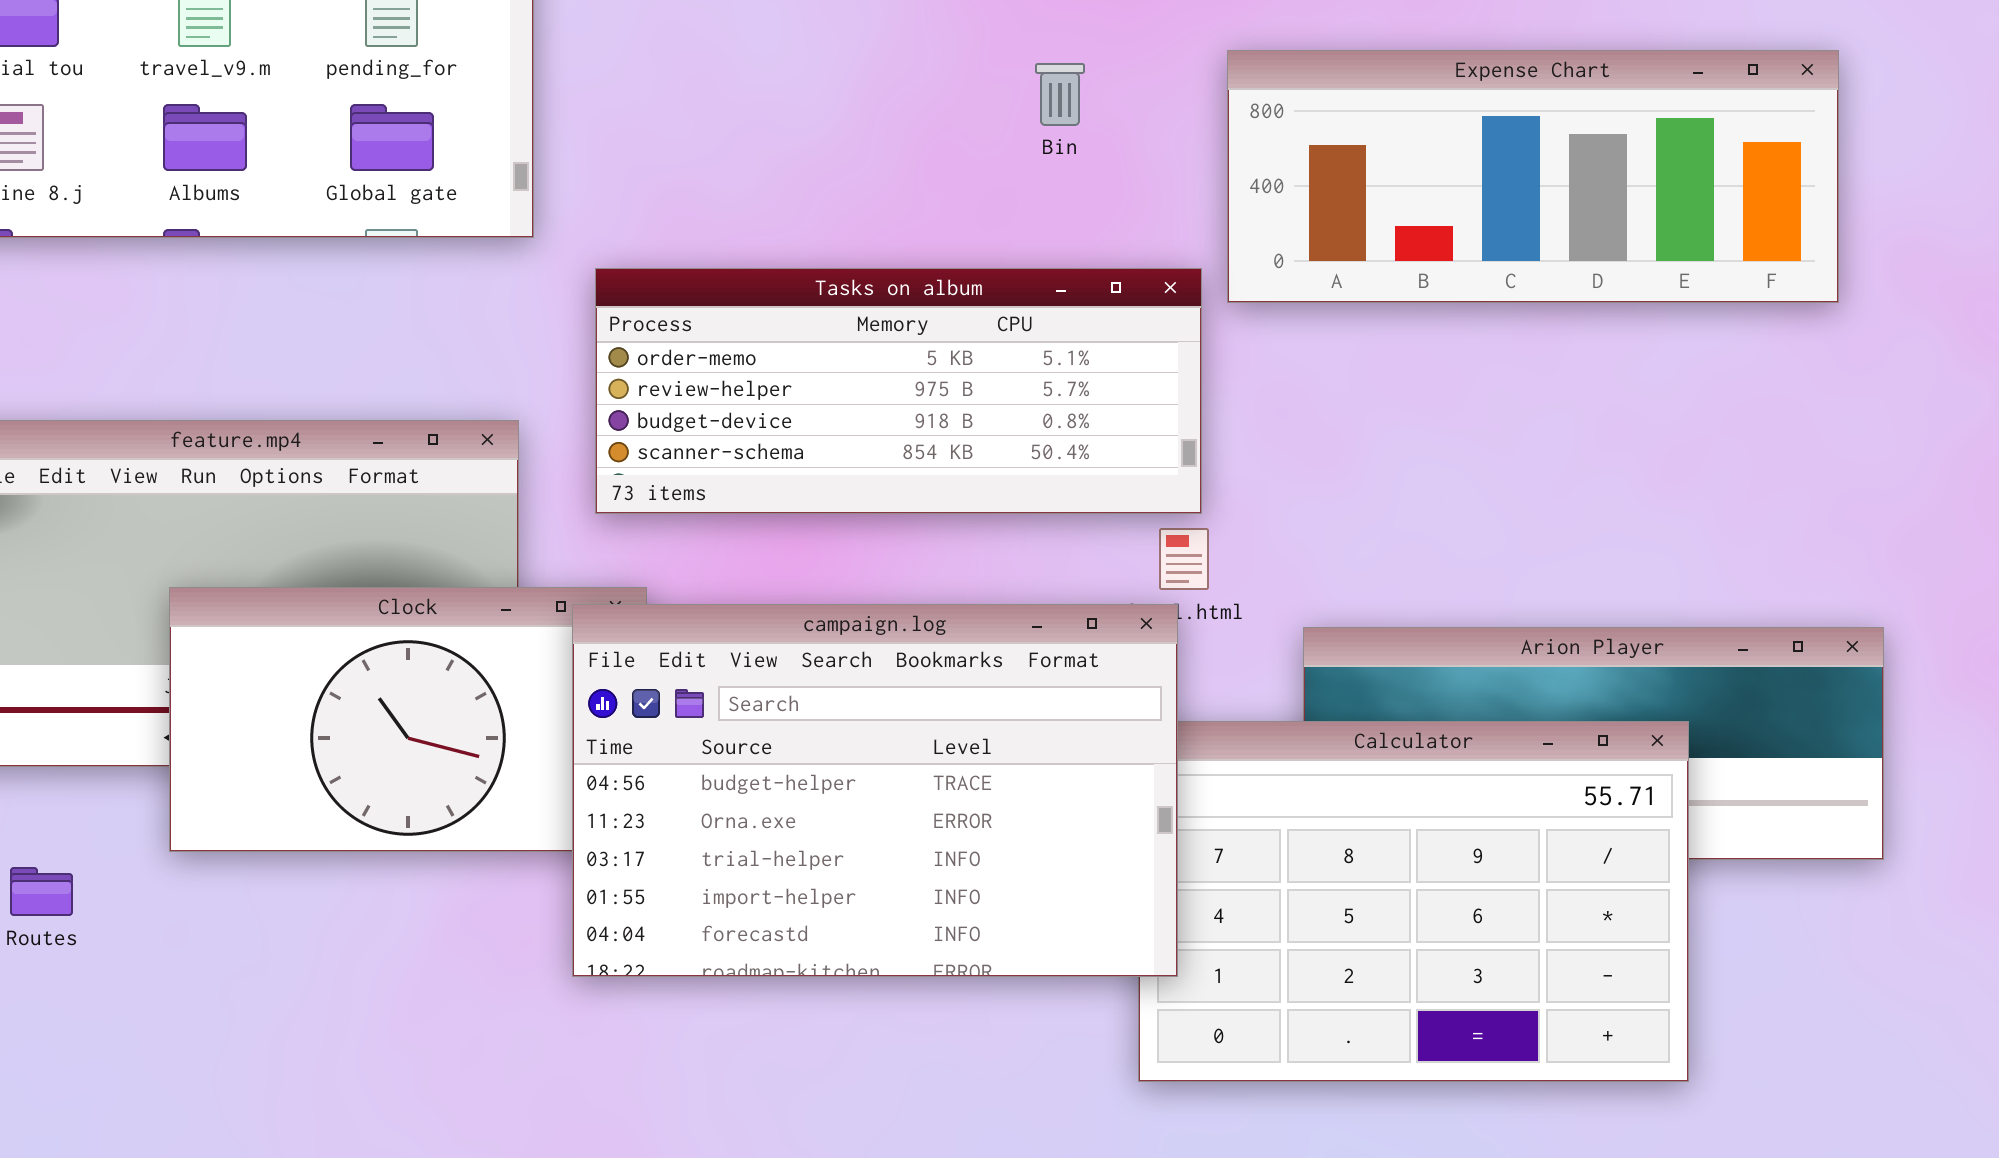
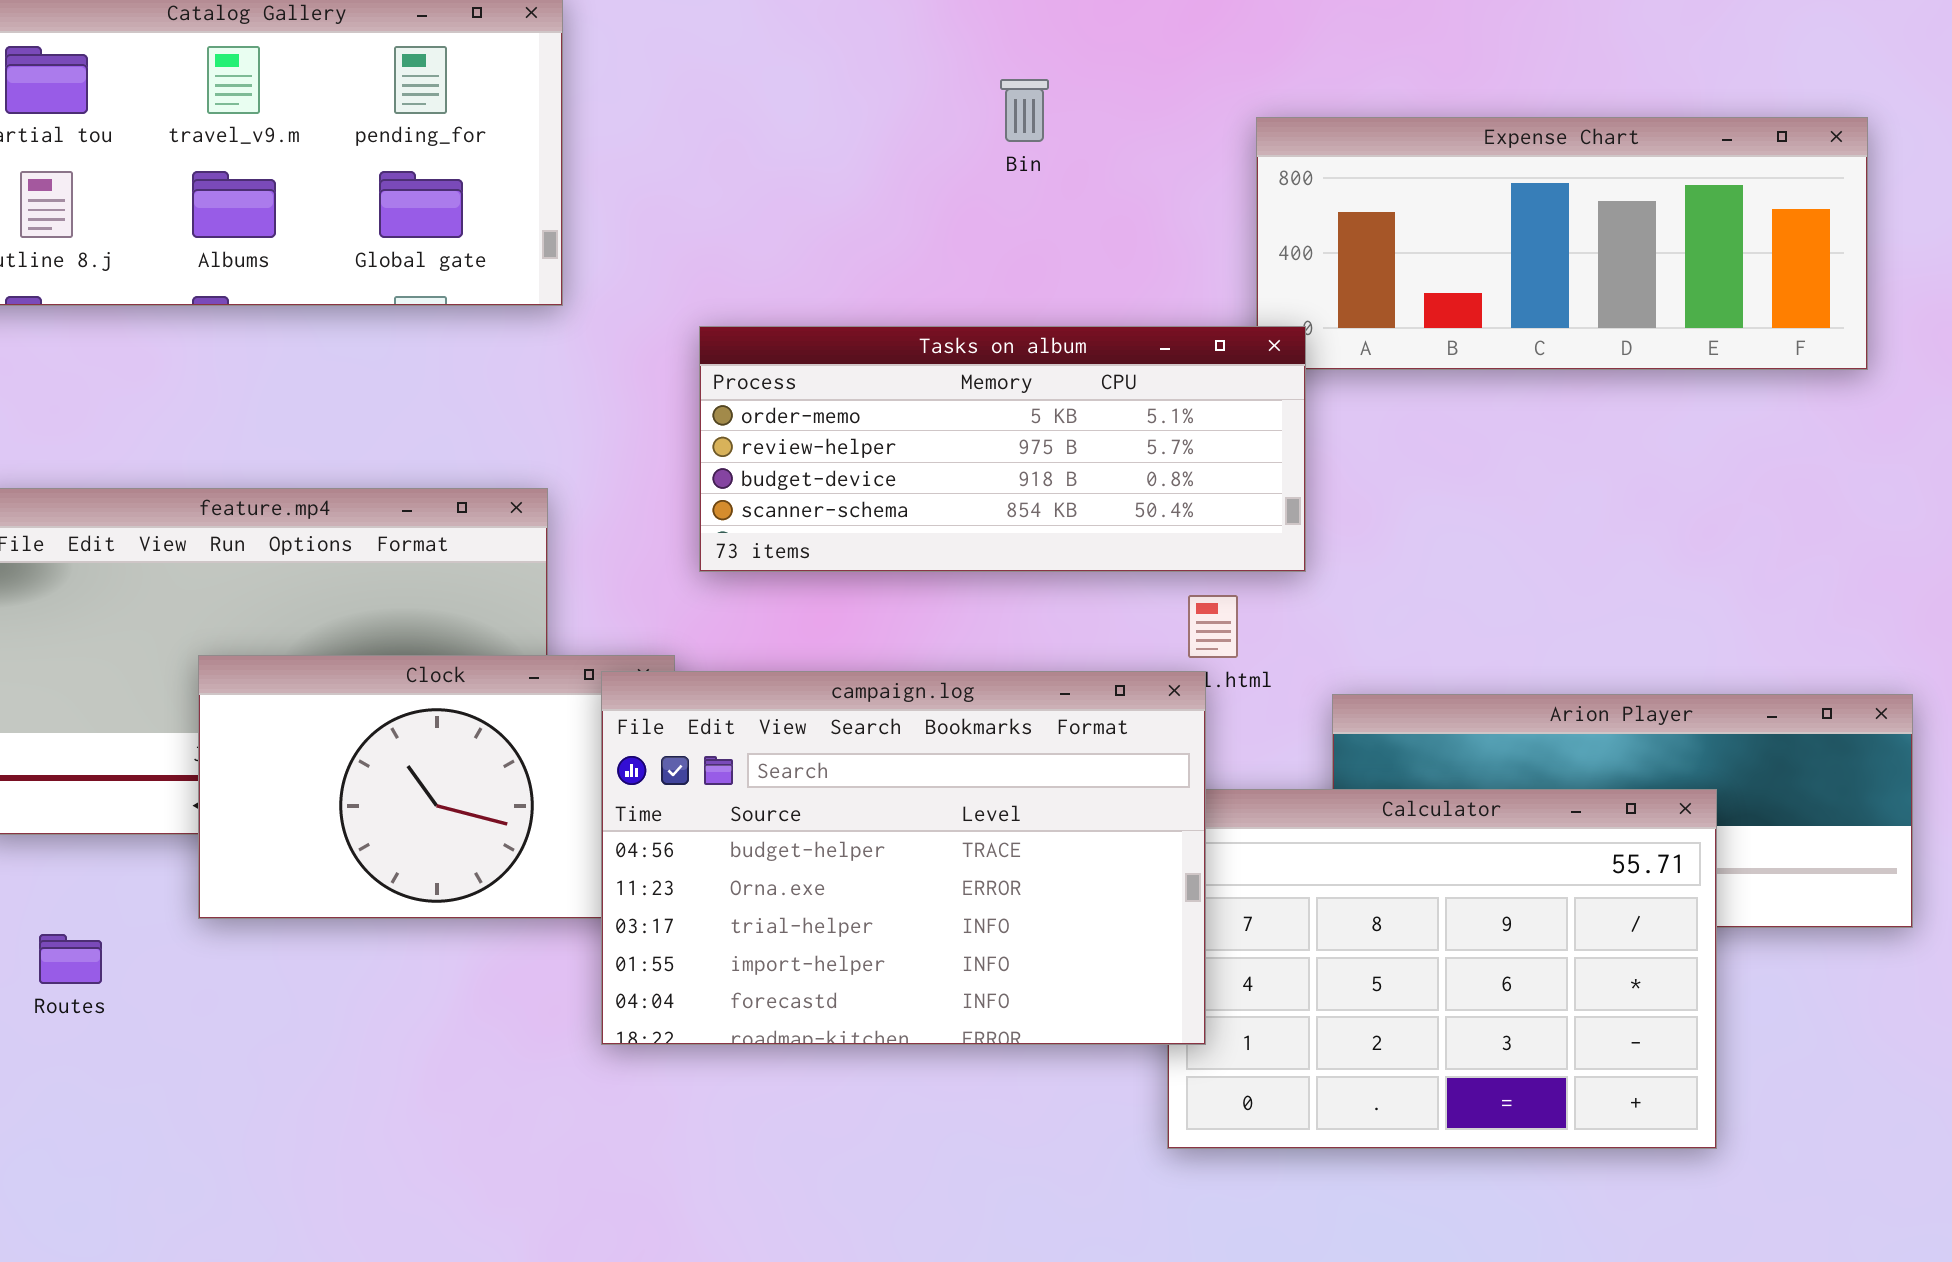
Bin: [1035,63,1085,126] -> [1000,79,1049,142], moved
Tasks on album: [595,268,1202,514] -> [699,326,1306,572], moved

